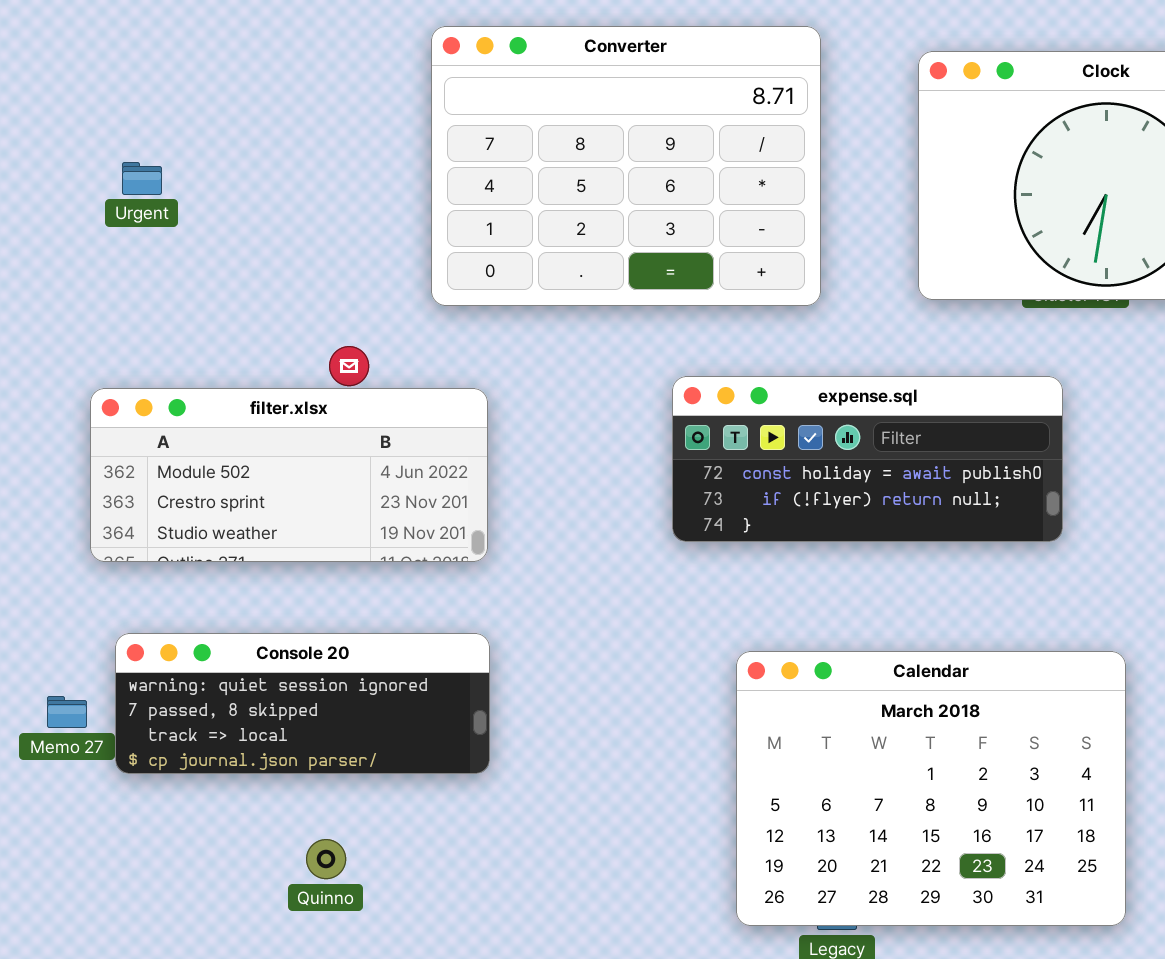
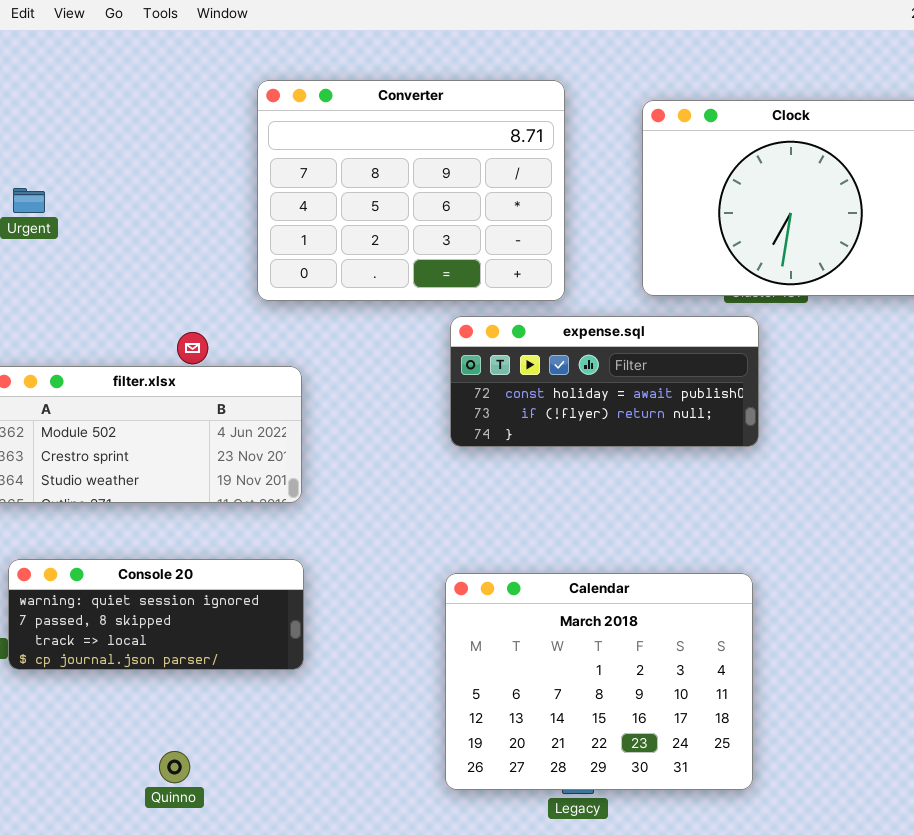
expense.sql: [672,376,1063,542] -> [450,316,759,447], moved
Calendar: [736,651,1126,926] -> [445,573,753,790], moved
Quinno: [306,839,346,879] -> [159,751,190,783], moved

